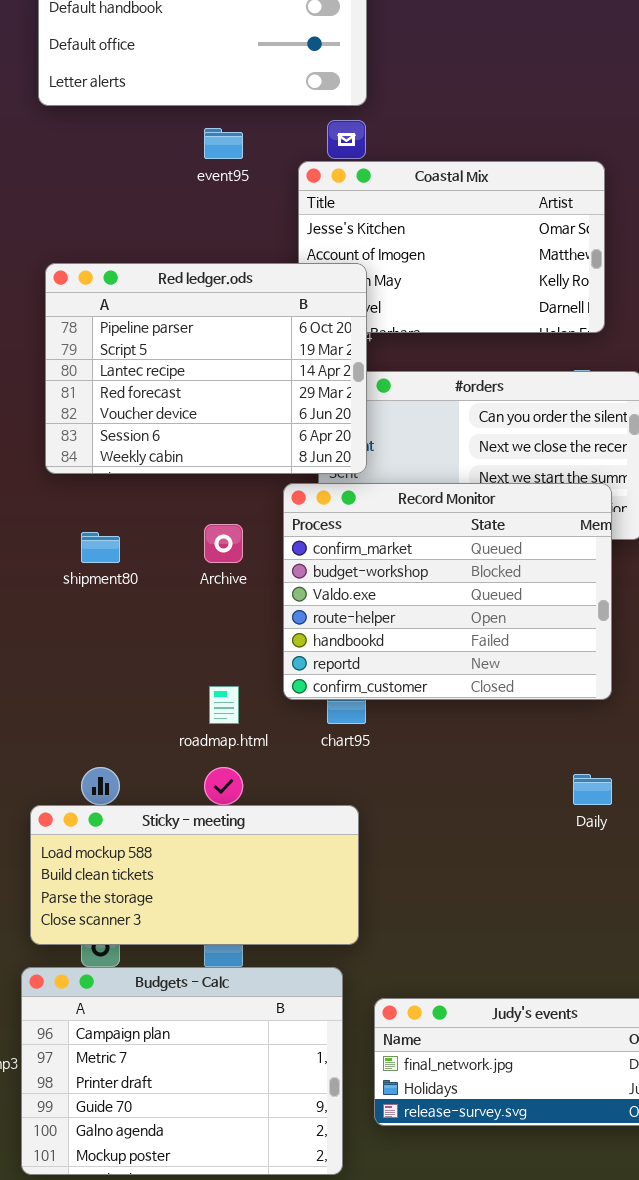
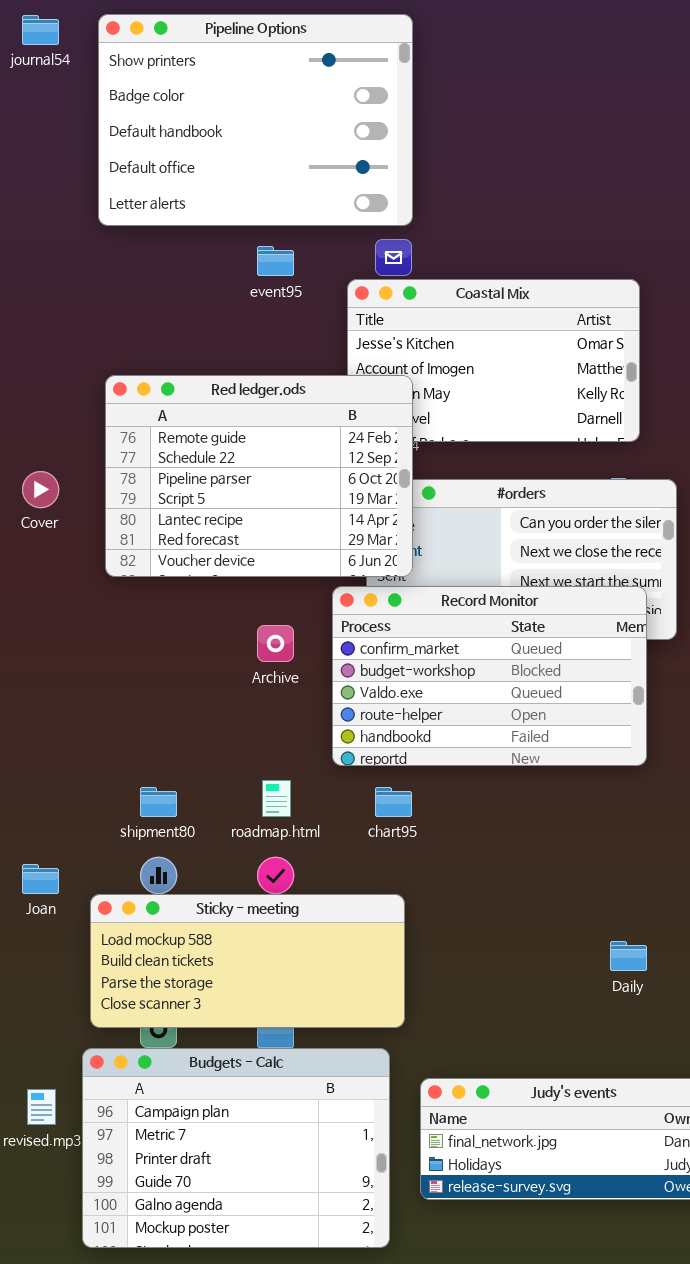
Red ledger.ods: [45,263,367,474] -> [105,375,413,577], scrolled up 2 rows
Record Monitor: [283,483,612,700] -> [332,586,647,766], resized
shipment80: [81,532,120,563] -> [140,787,177,817], moved
Daily: [573,774,612,805] -> [610,941,647,971], moved

